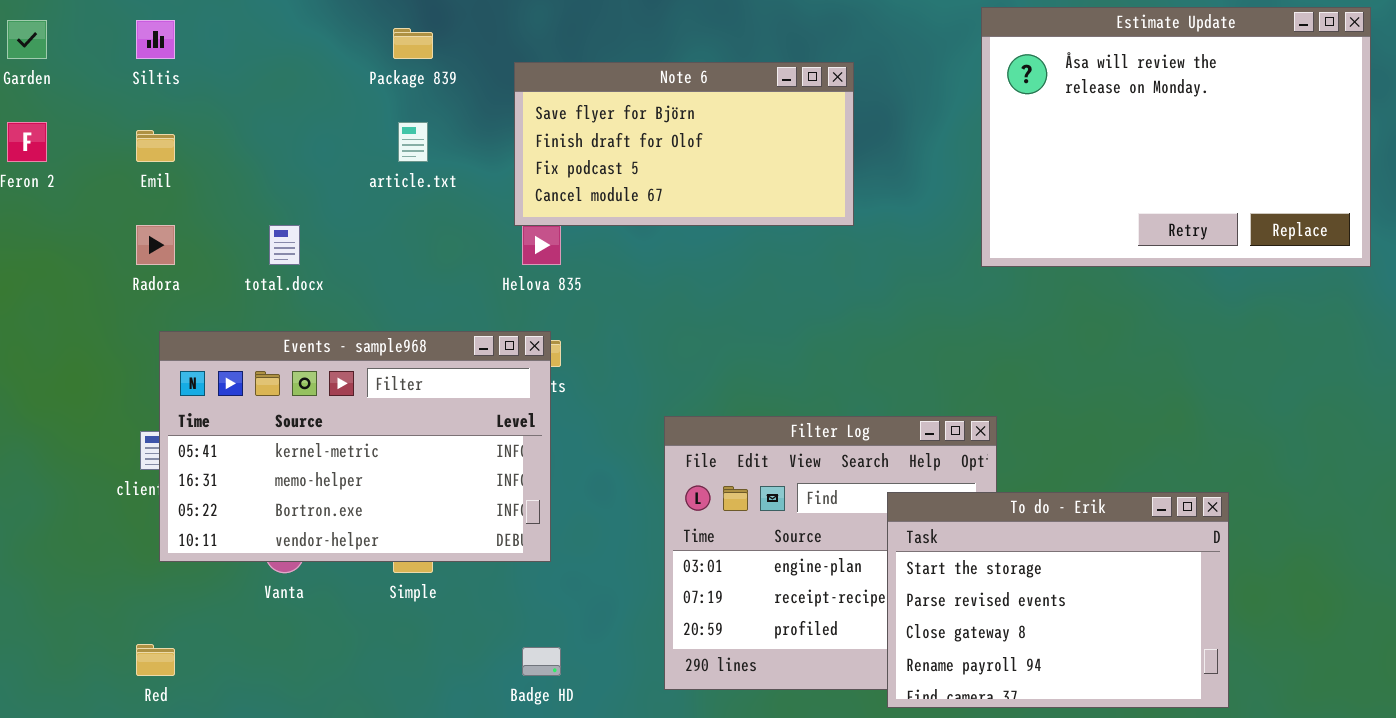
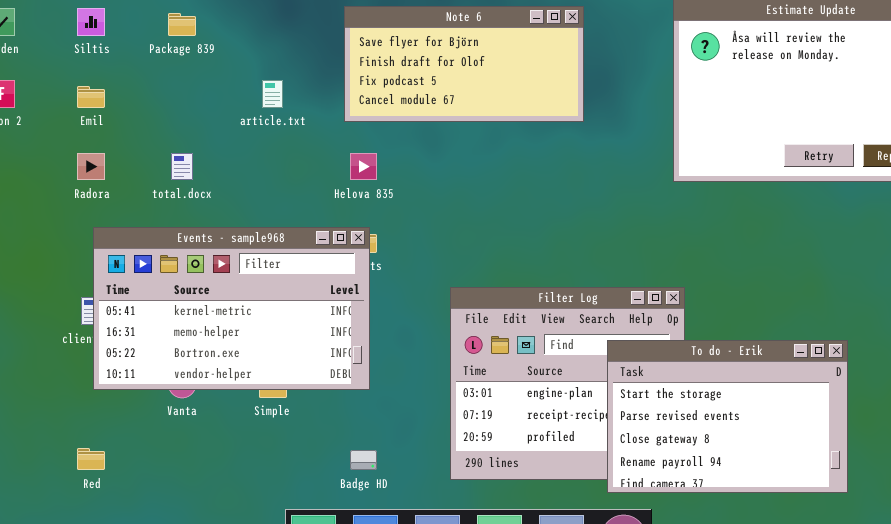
Package 839: [393,28,433,59] -> [168,13,196,36], moved
Note 6: [514,62,854,226] -> [344,6,584,122], moved

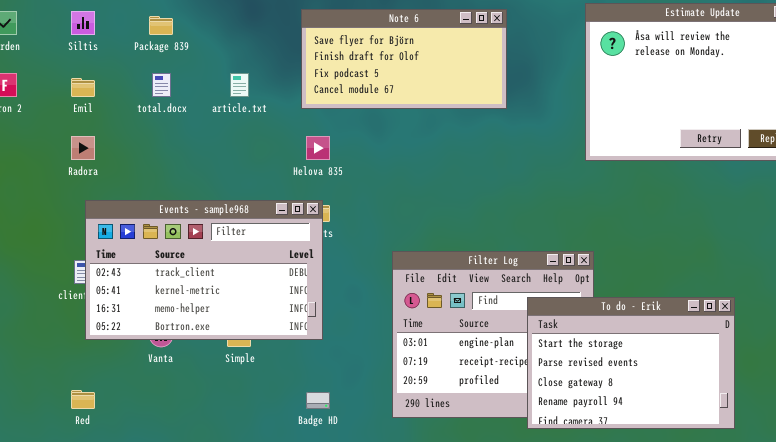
total.docx: [171,153,193,180] -> [152,73,171,97], moved
Events - sample968: [93,227,370,390] -> [85,200,323,340], scrolled up 1 row

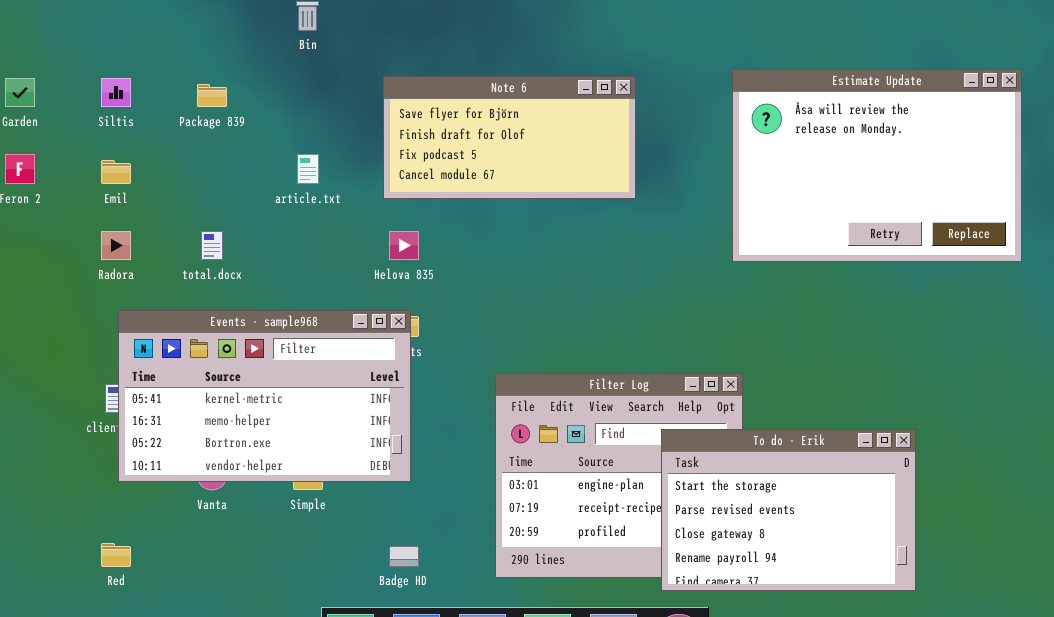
total.docx: [152,73,171,97] -> [201,231,223,260], moved
Events - sample968: [85,200,323,340] -> [118,310,411,482], scrolled down 1 row

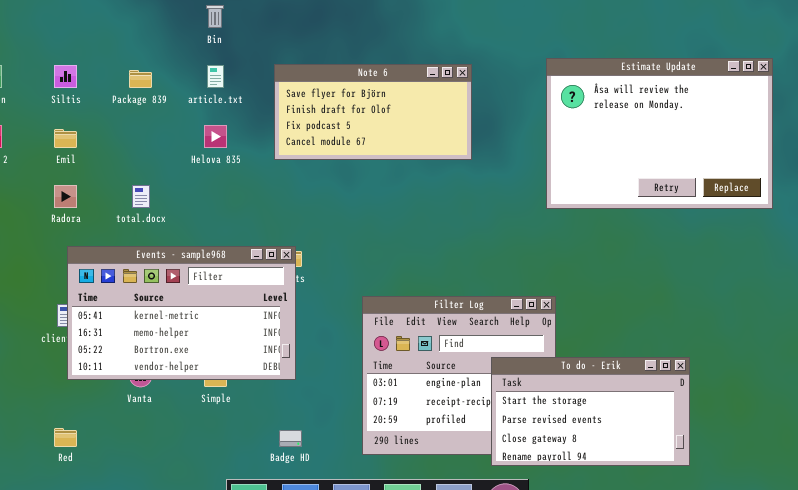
article.txt: [297,154,319,184] -> [207,65,224,88], moved
Helova 835: [389,231,419,260] -> [204,125,227,148], moved
To do - Erik: [661,429,916,591] -> [491,357,690,466], resized

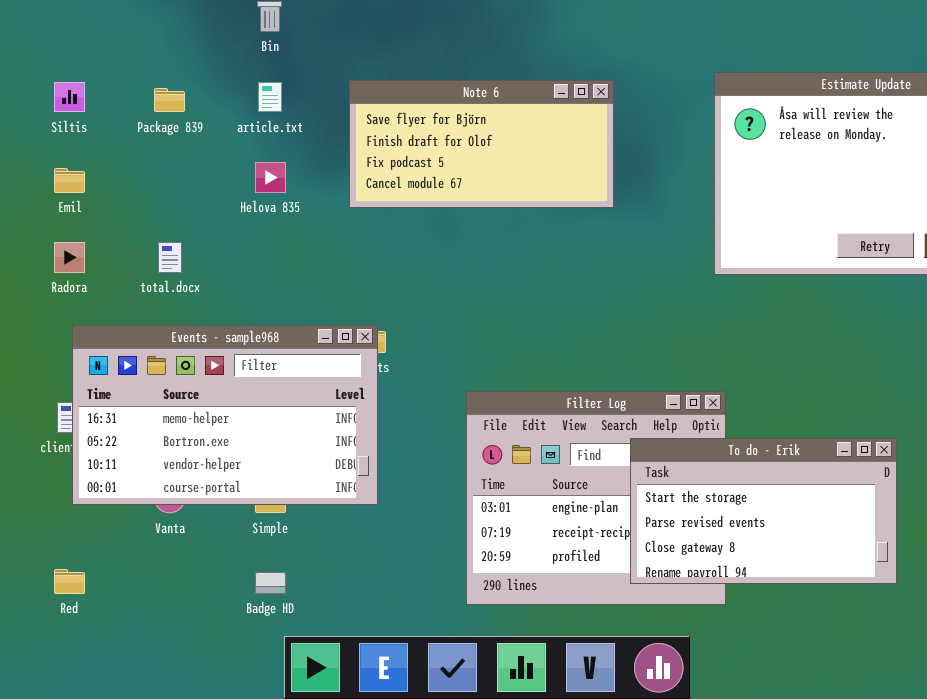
Events - sample968: [67,246,296,380] -> [72,325,378,505], scrolled down 1 row
To do - Erik: [491,357,690,466] -> [630,438,897,584], moved
Badge HD: [279,430,302,447] -> [255,572,286,594], moved

